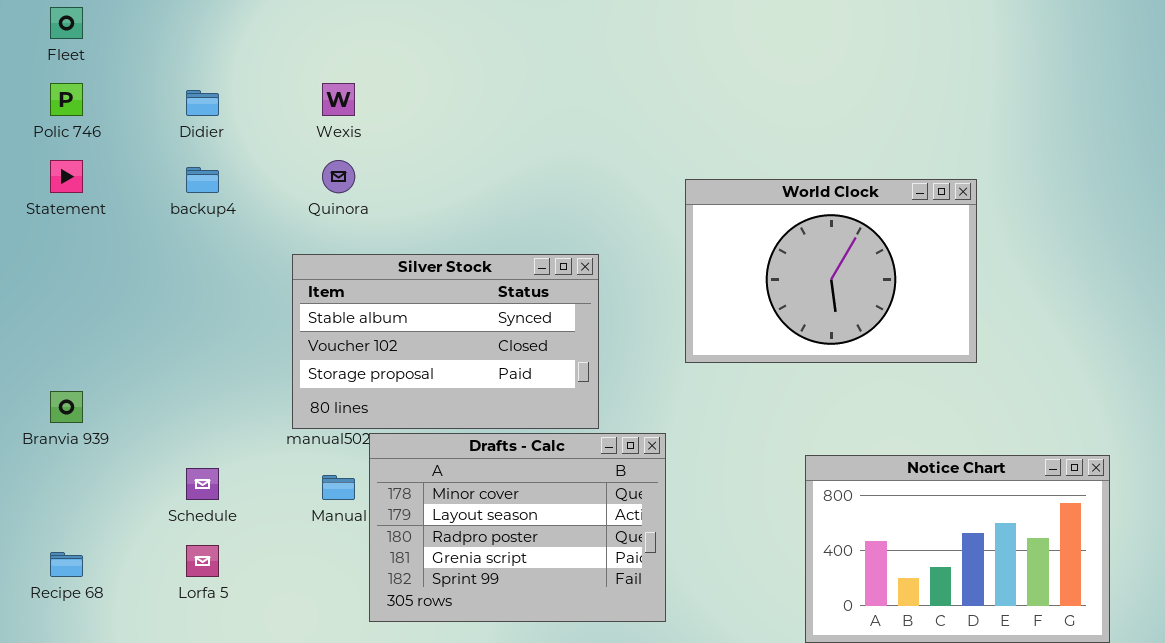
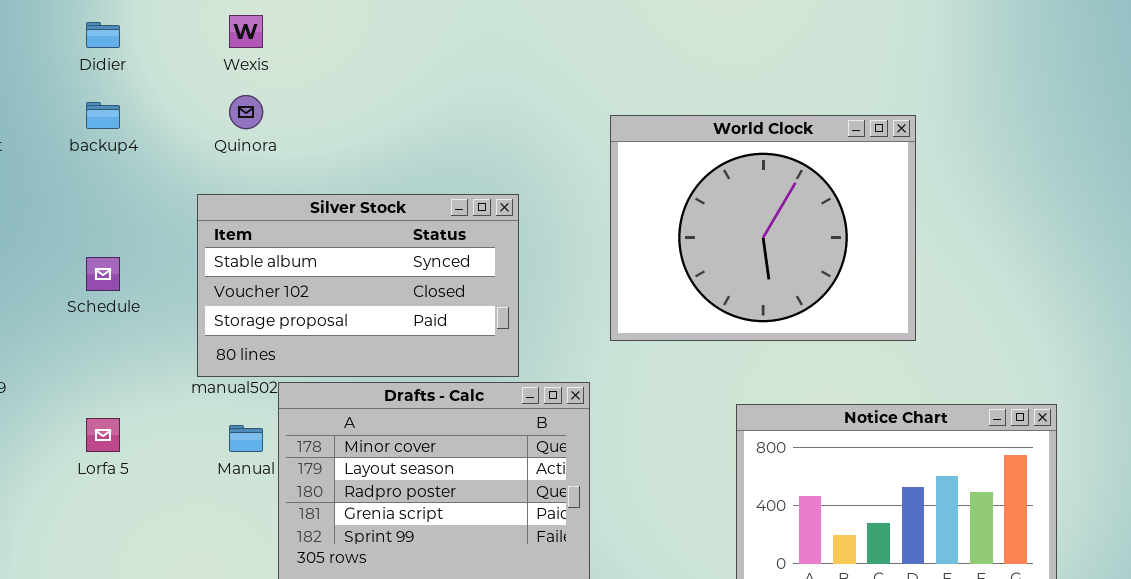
World Clock: [685,179,977,363] -> [610,115,916,341], resized
Schedule: [186,468,219,500] -> [86,257,120,291], moved
Lorfa 5: [186,545,219,577] -> [86,418,120,452], moved

